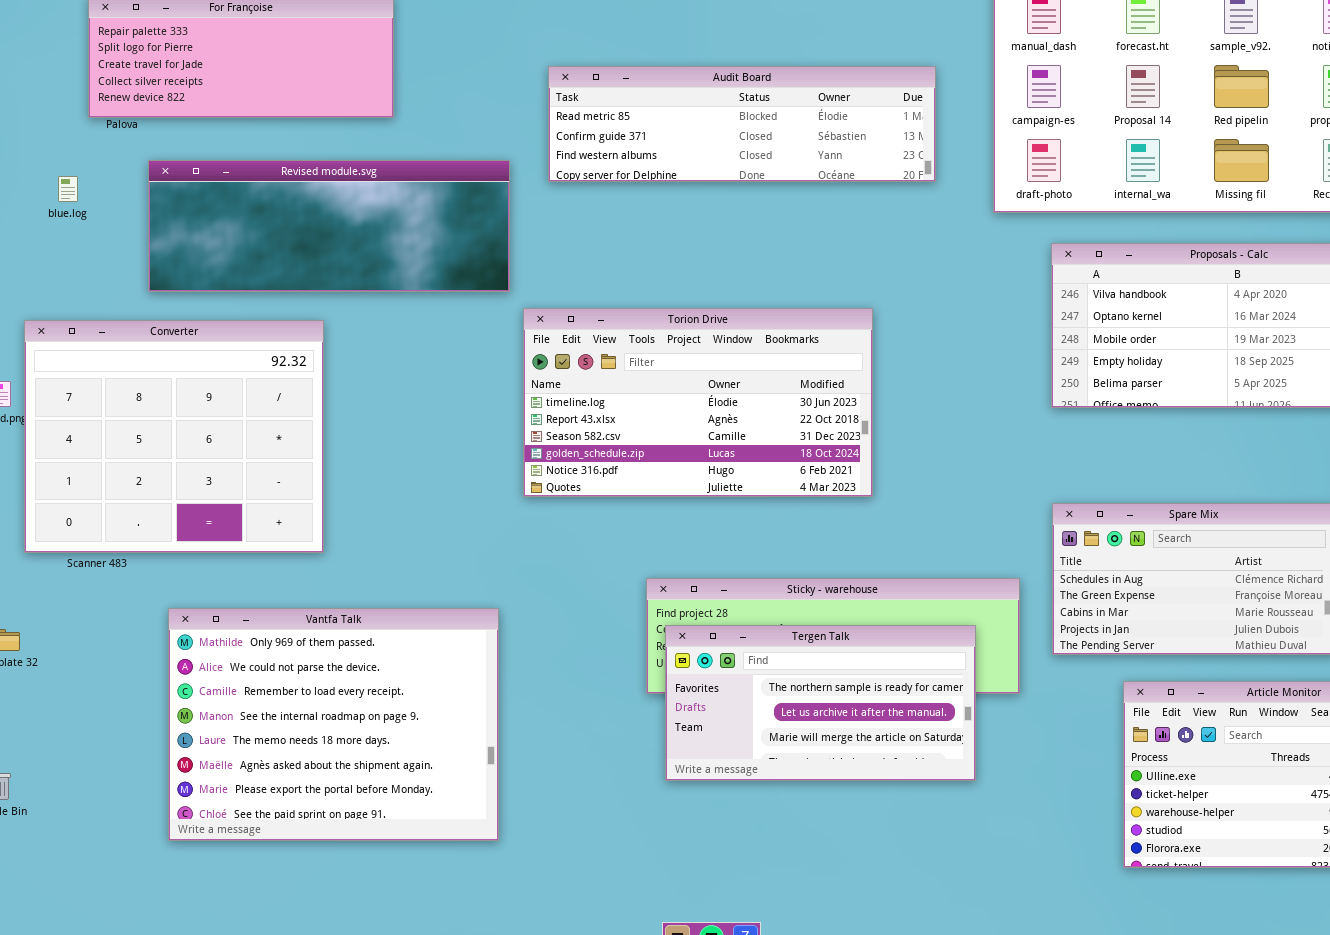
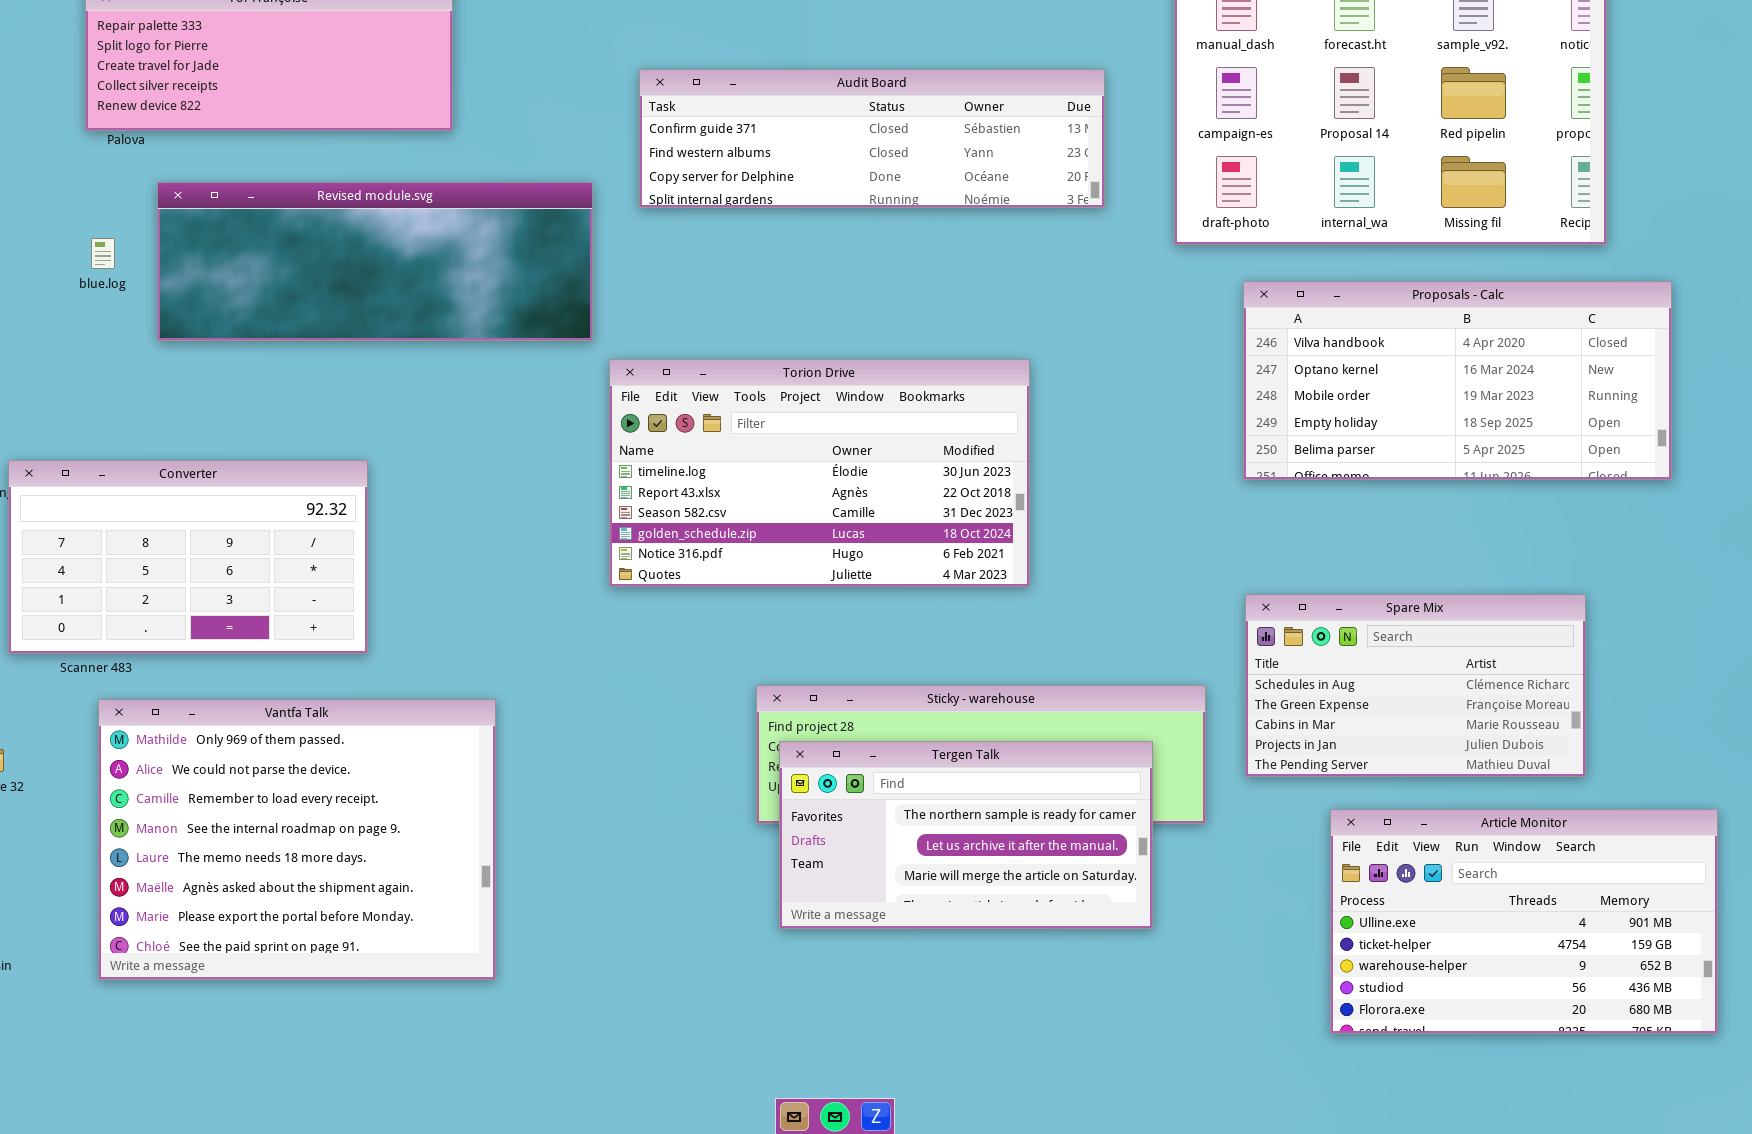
Audit Board: [548,66,936,182] -> [639,69,1105,208], scrolled down 1 row
blue.log: [58,176,78,202] -> [91,238,115,269], moved
Converter: [24,320,324,553] -> [8,460,368,654], resized
Vantfa Talk: [168,608,499,841] -> [98,699,496,980], moved

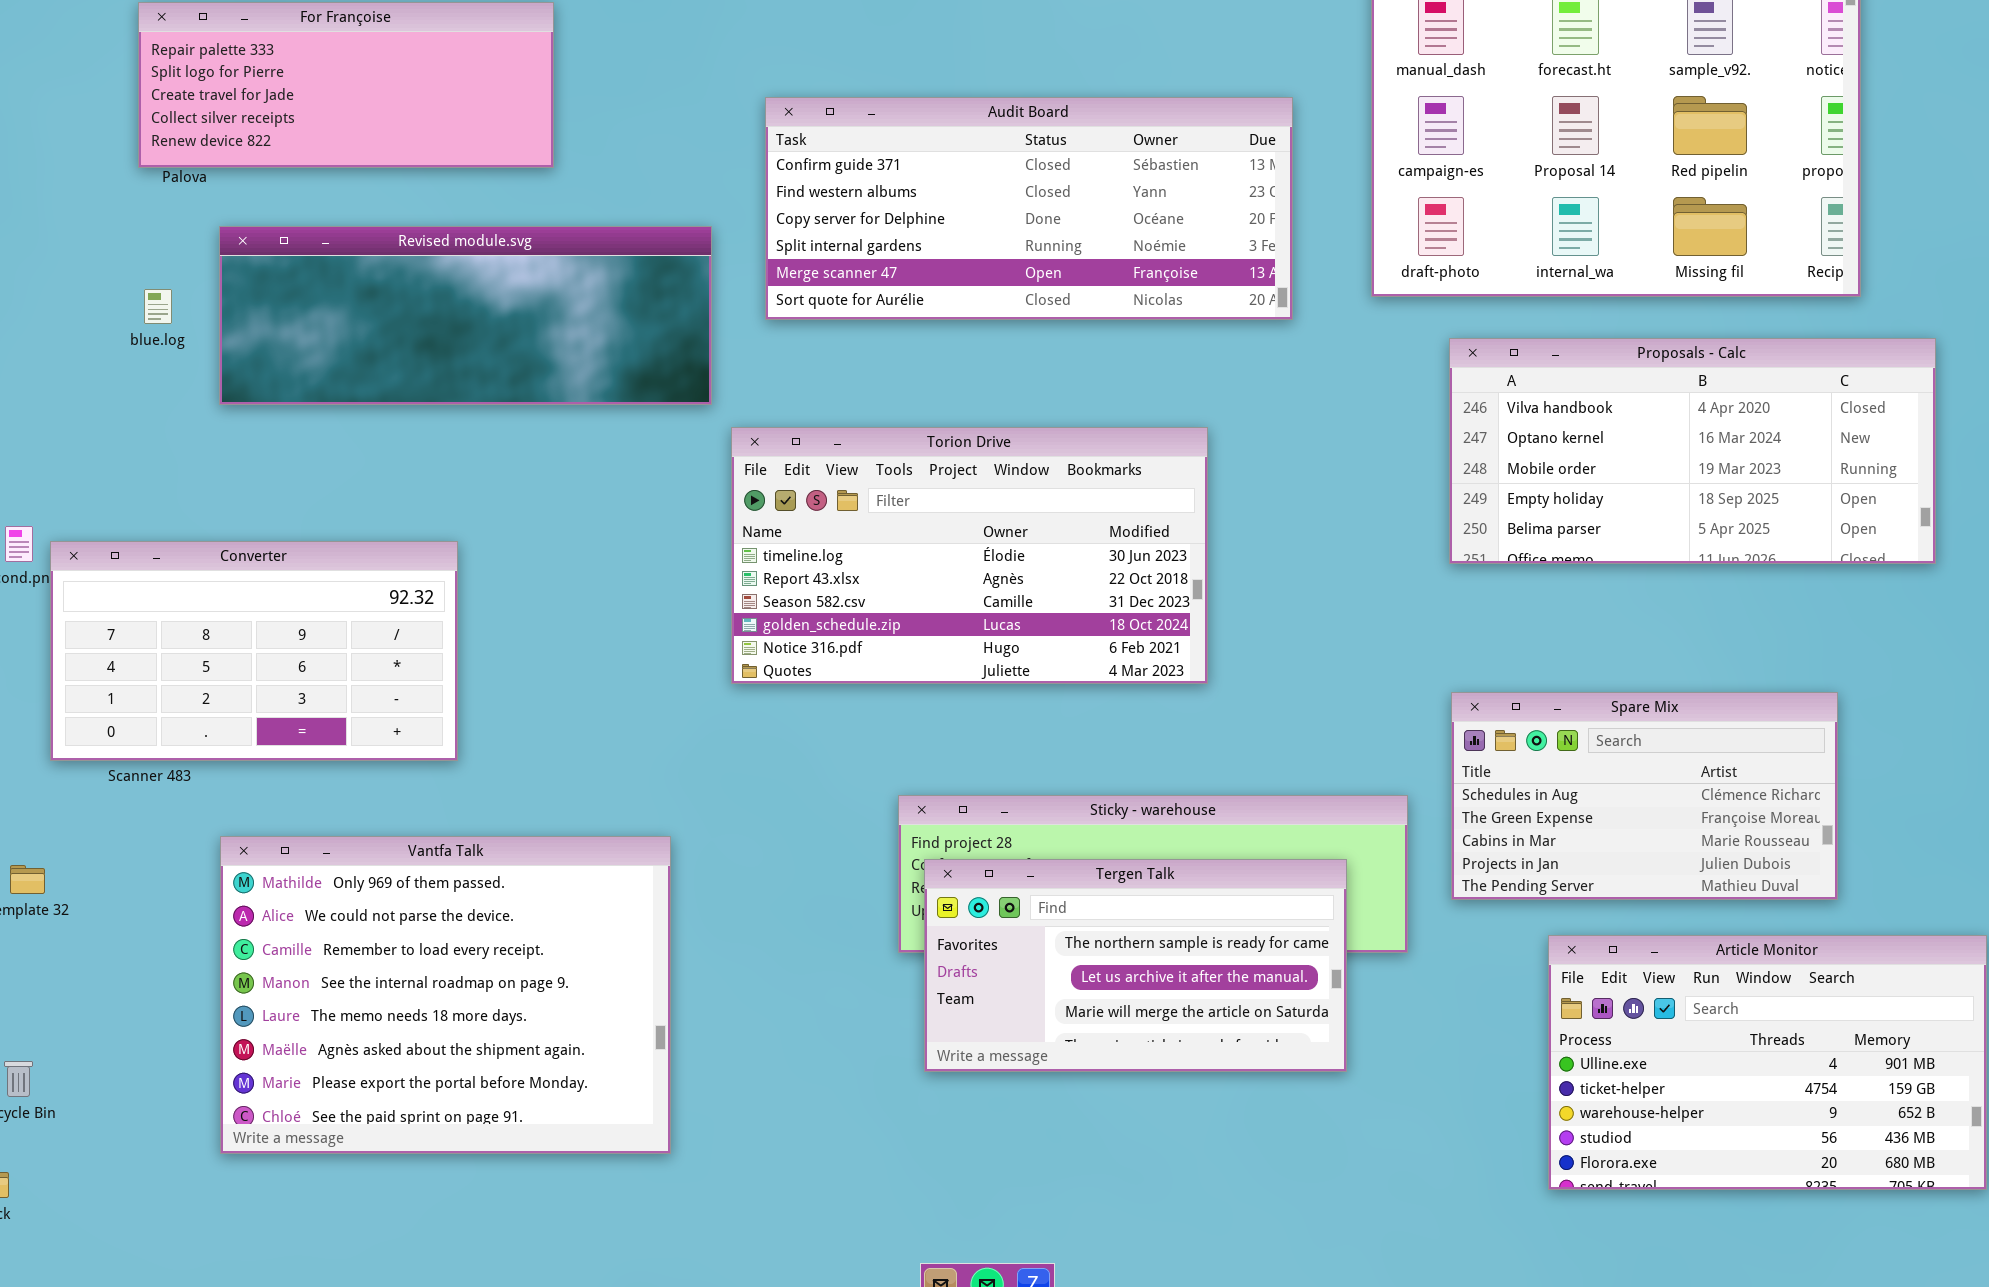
Audit Board: [639,69,1105,208] -> [765,97,1293,320], resized
Vantfa Talk: [98,699,496,980] -> [220,836,671,1154], moved

